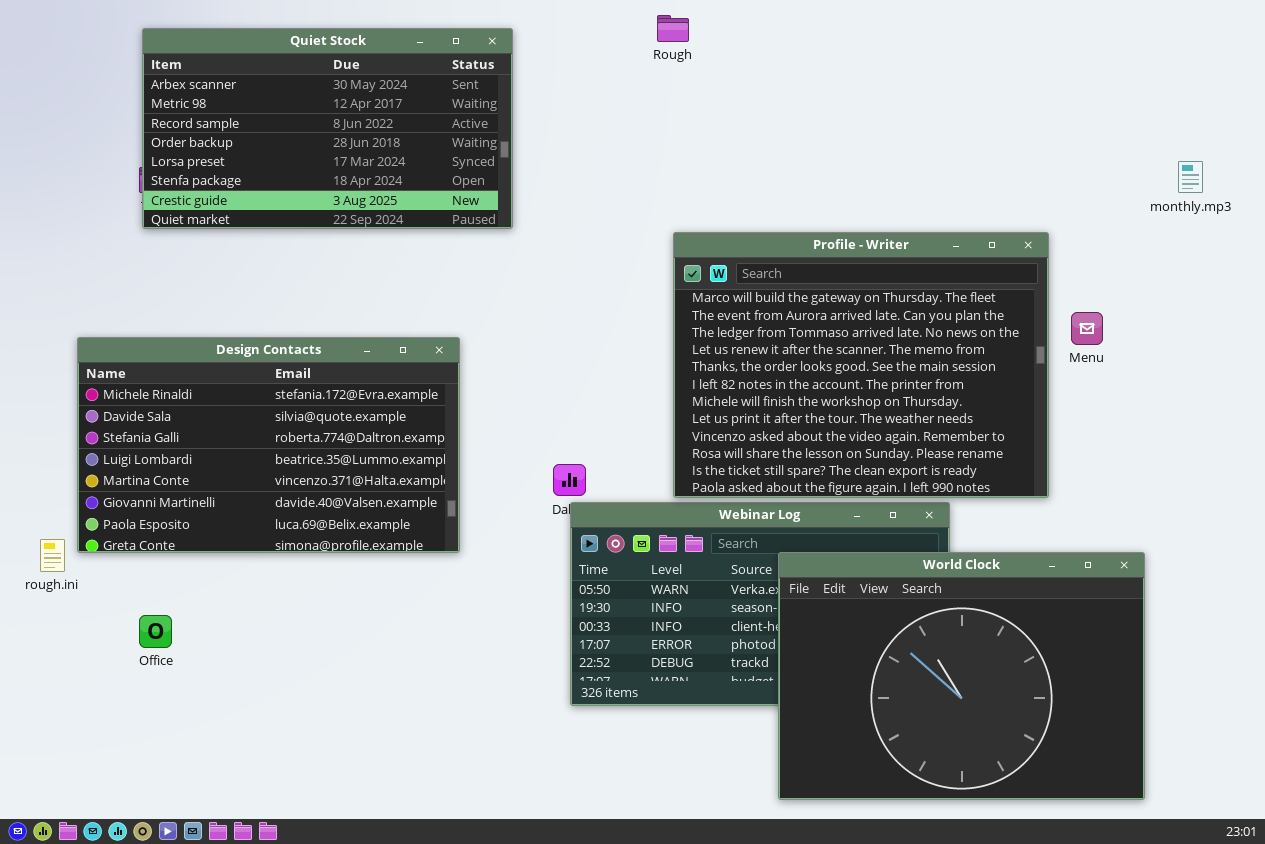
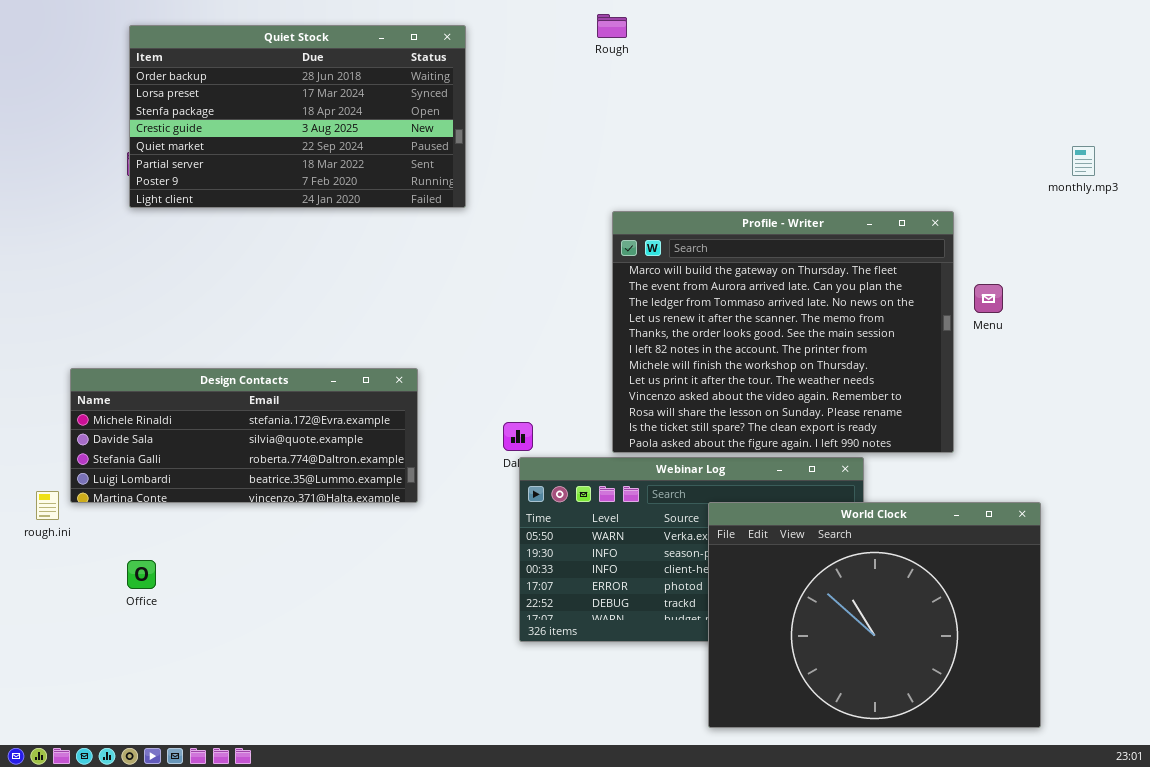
Quiet Stock: [142,28,513,229] -> [129,25,466,208], scrolled down 3 rows
Design Contacts: [77,337,460,553] -> [70,368,418,503], resized

